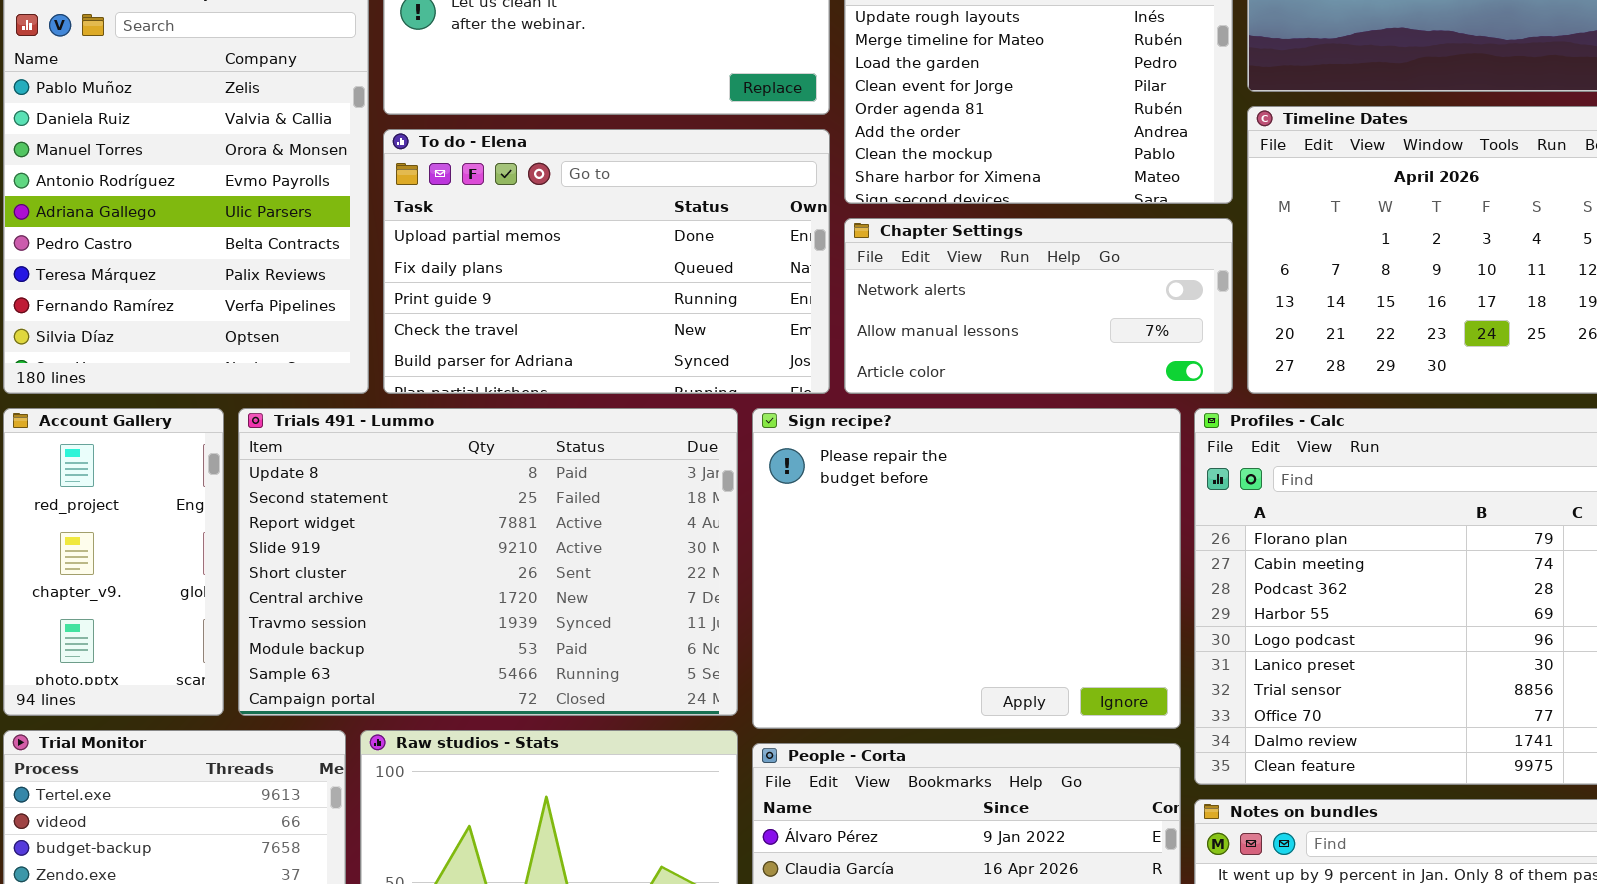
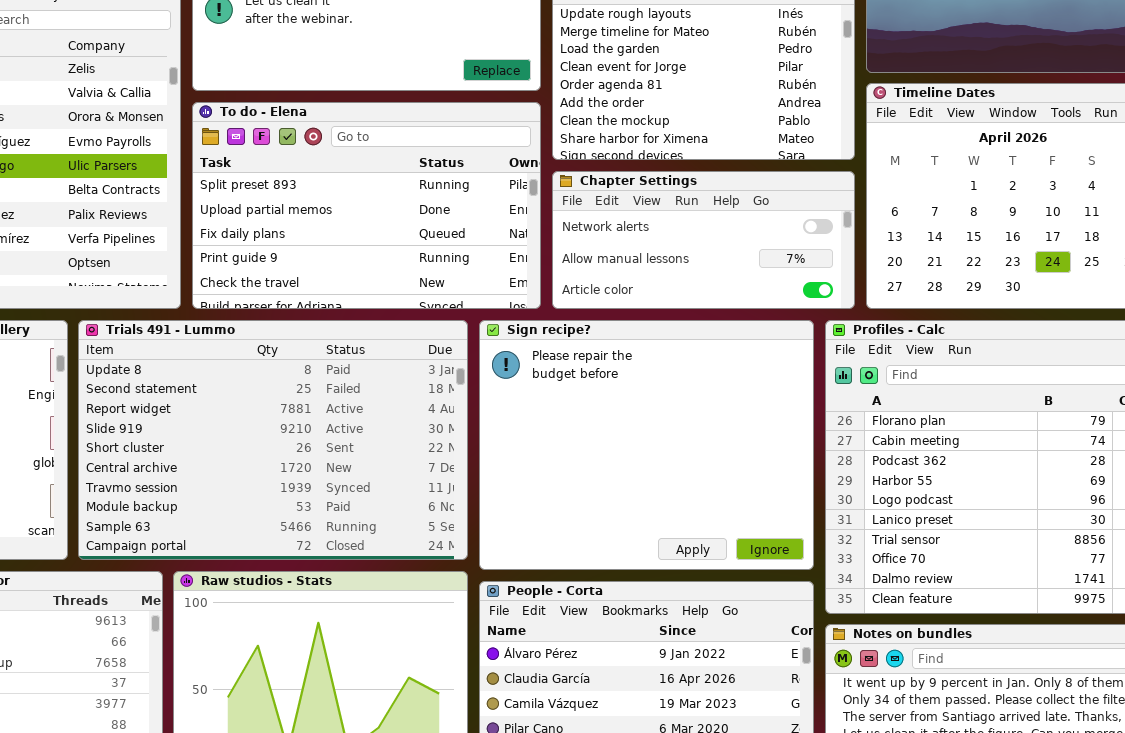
To do - Elena: [383,129,830,394] -> [192,102,541,309], scrolled up 1 row

